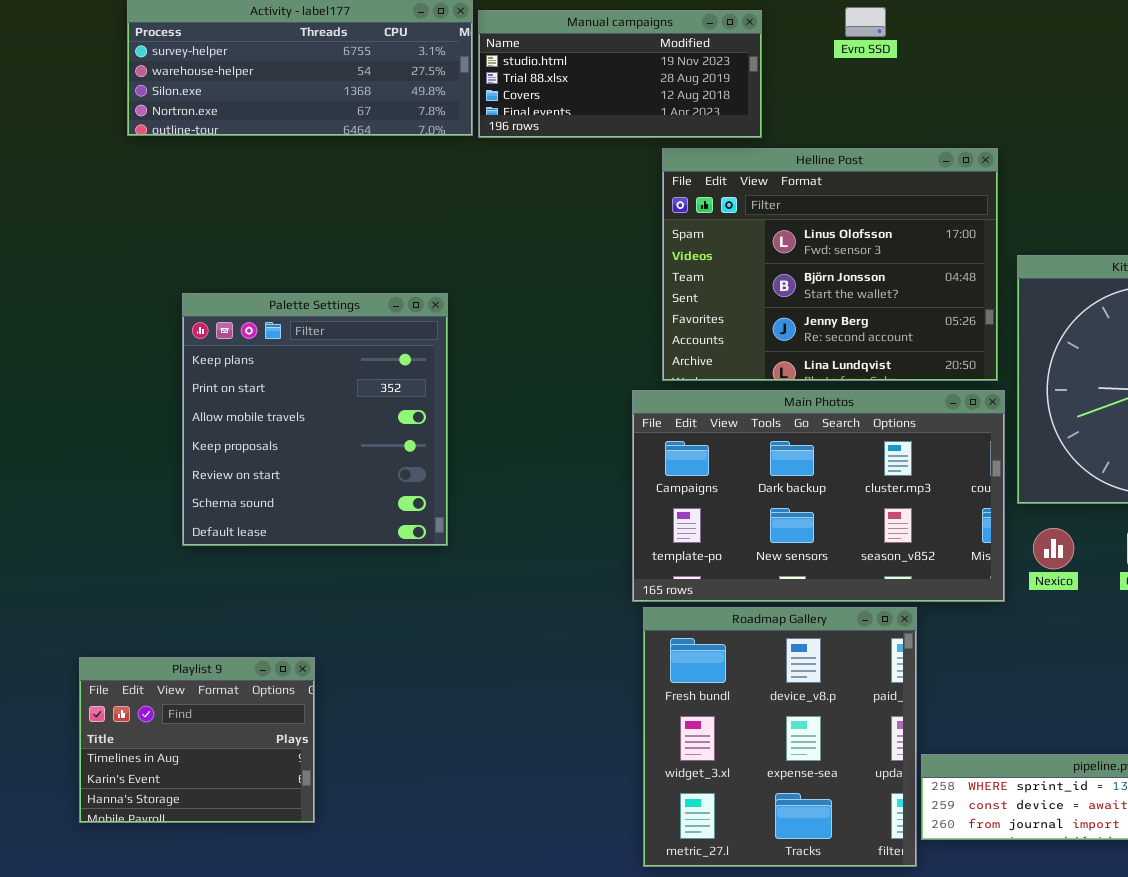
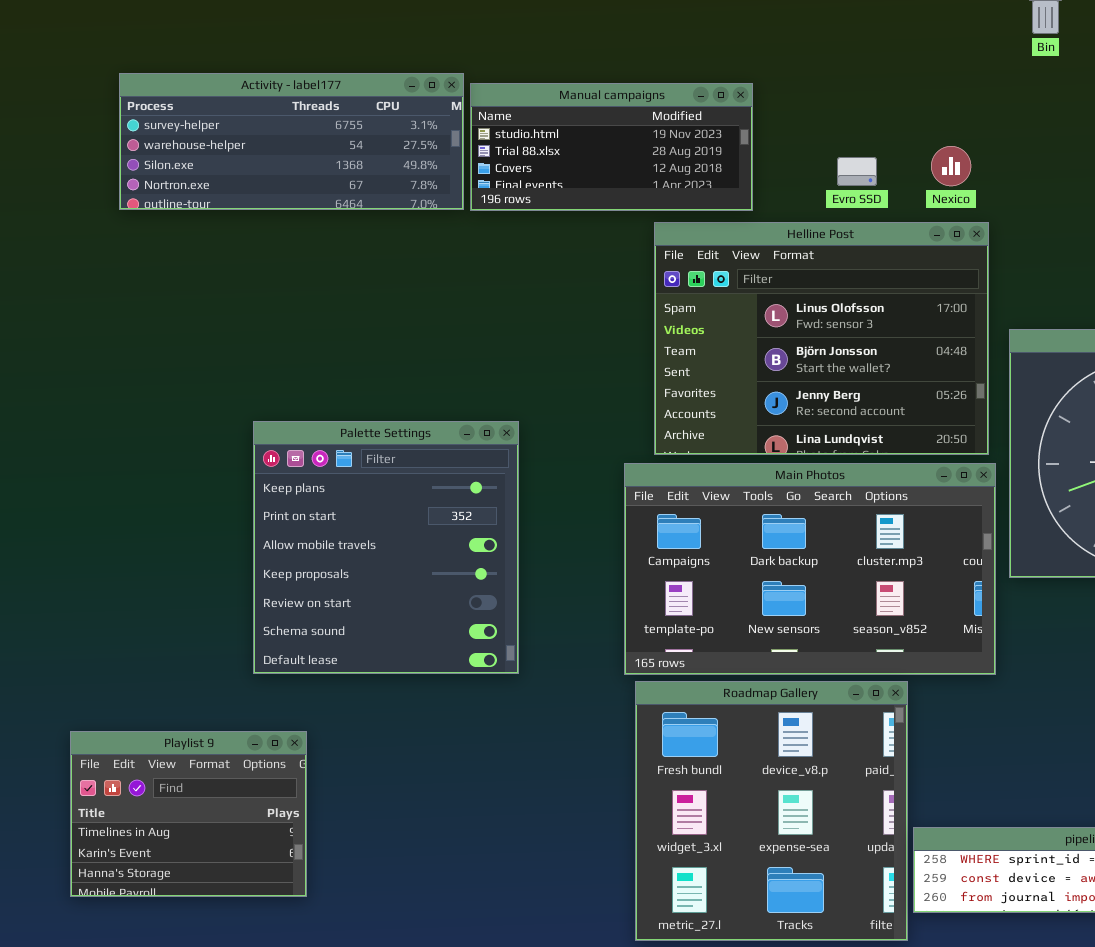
Evro SSD: [845,7,886,37] -> [837,157,877,186], moved
Palette Settings: [182,293,448,546] -> [253,421,519,674], moved
Nexico: [1033,528,1074,569] -> [931,146,971,186], moved

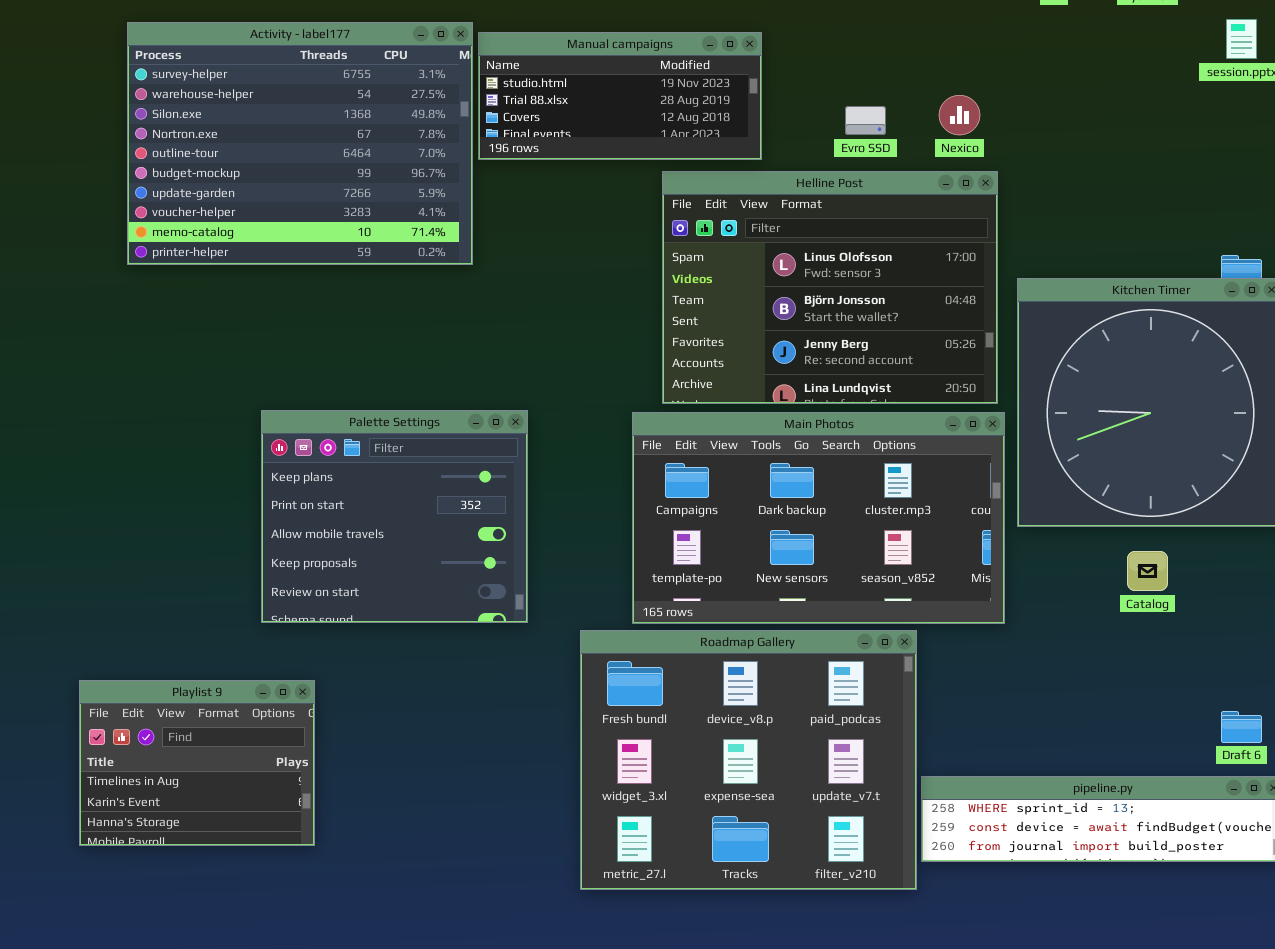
Activity - label177: [119,73,464,210] -> [127,22,473,265], resized
Palette Settings: [253,421,519,674] -> [261,410,528,623], resized
Roadmap Gallery: [635,681,908,941] -> [580,630,917,890], resized

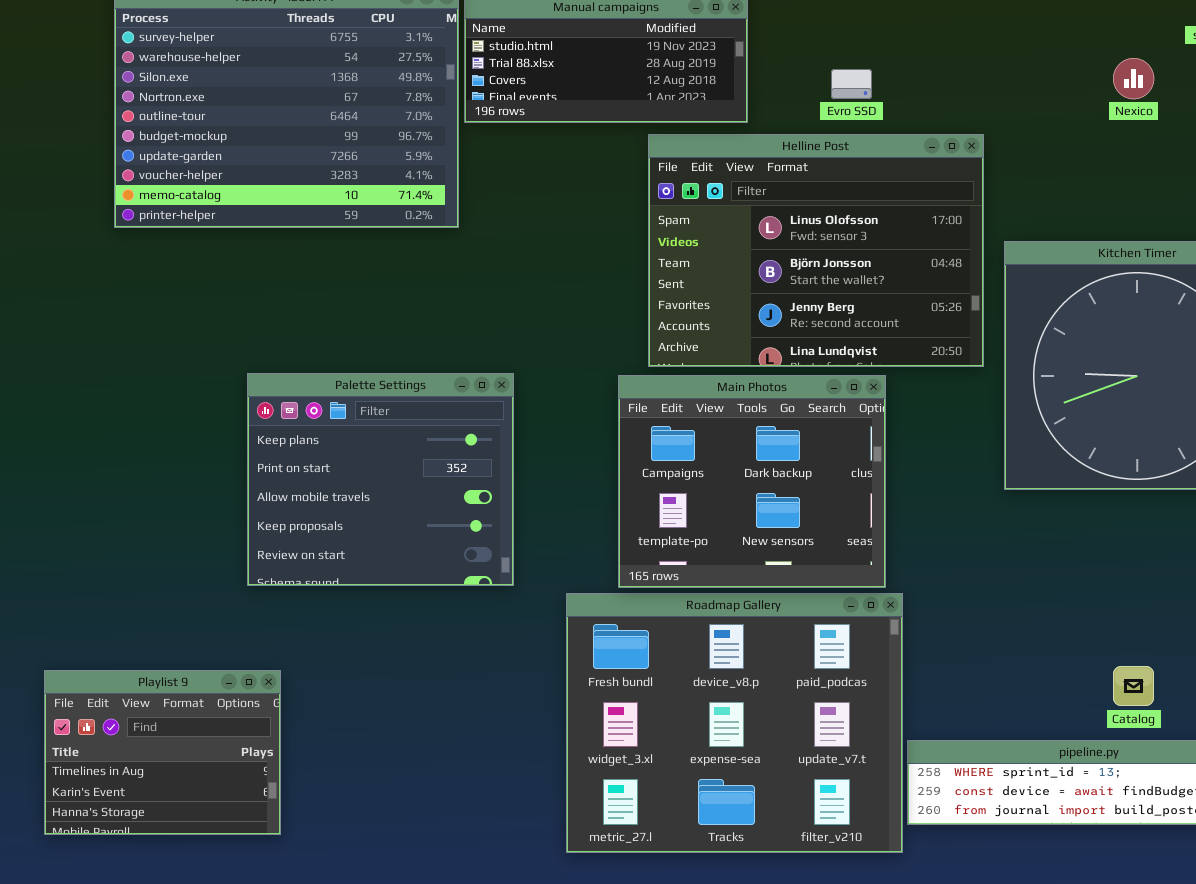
Nexico: [939,95,980,135] -> [1113,58,1154,99], moved
Main Photos: [632,412,1005,624] -> [618,375,886,588], resized
Catalog: [1127,551,1168,591] -> [1113,666,1154,706], moved
Playlist 9: [79,680,315,846] -> [44,670,281,835], moved

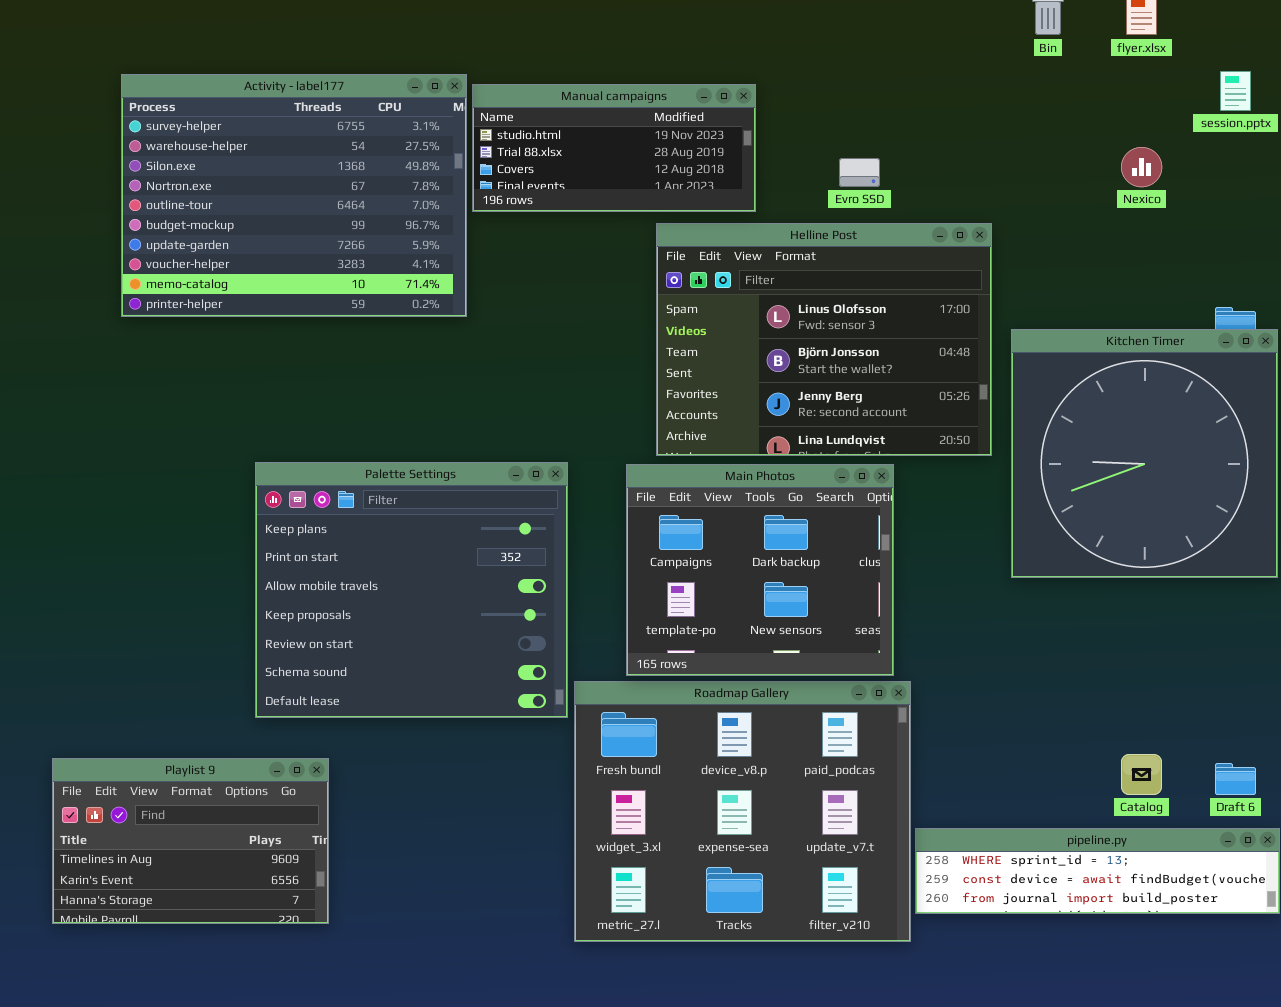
Palette Settings: [247,373,514,586] -> [255,462,568,718], resized
Playlist 9: [44,670,281,835] -> [52,758,329,924], resized

